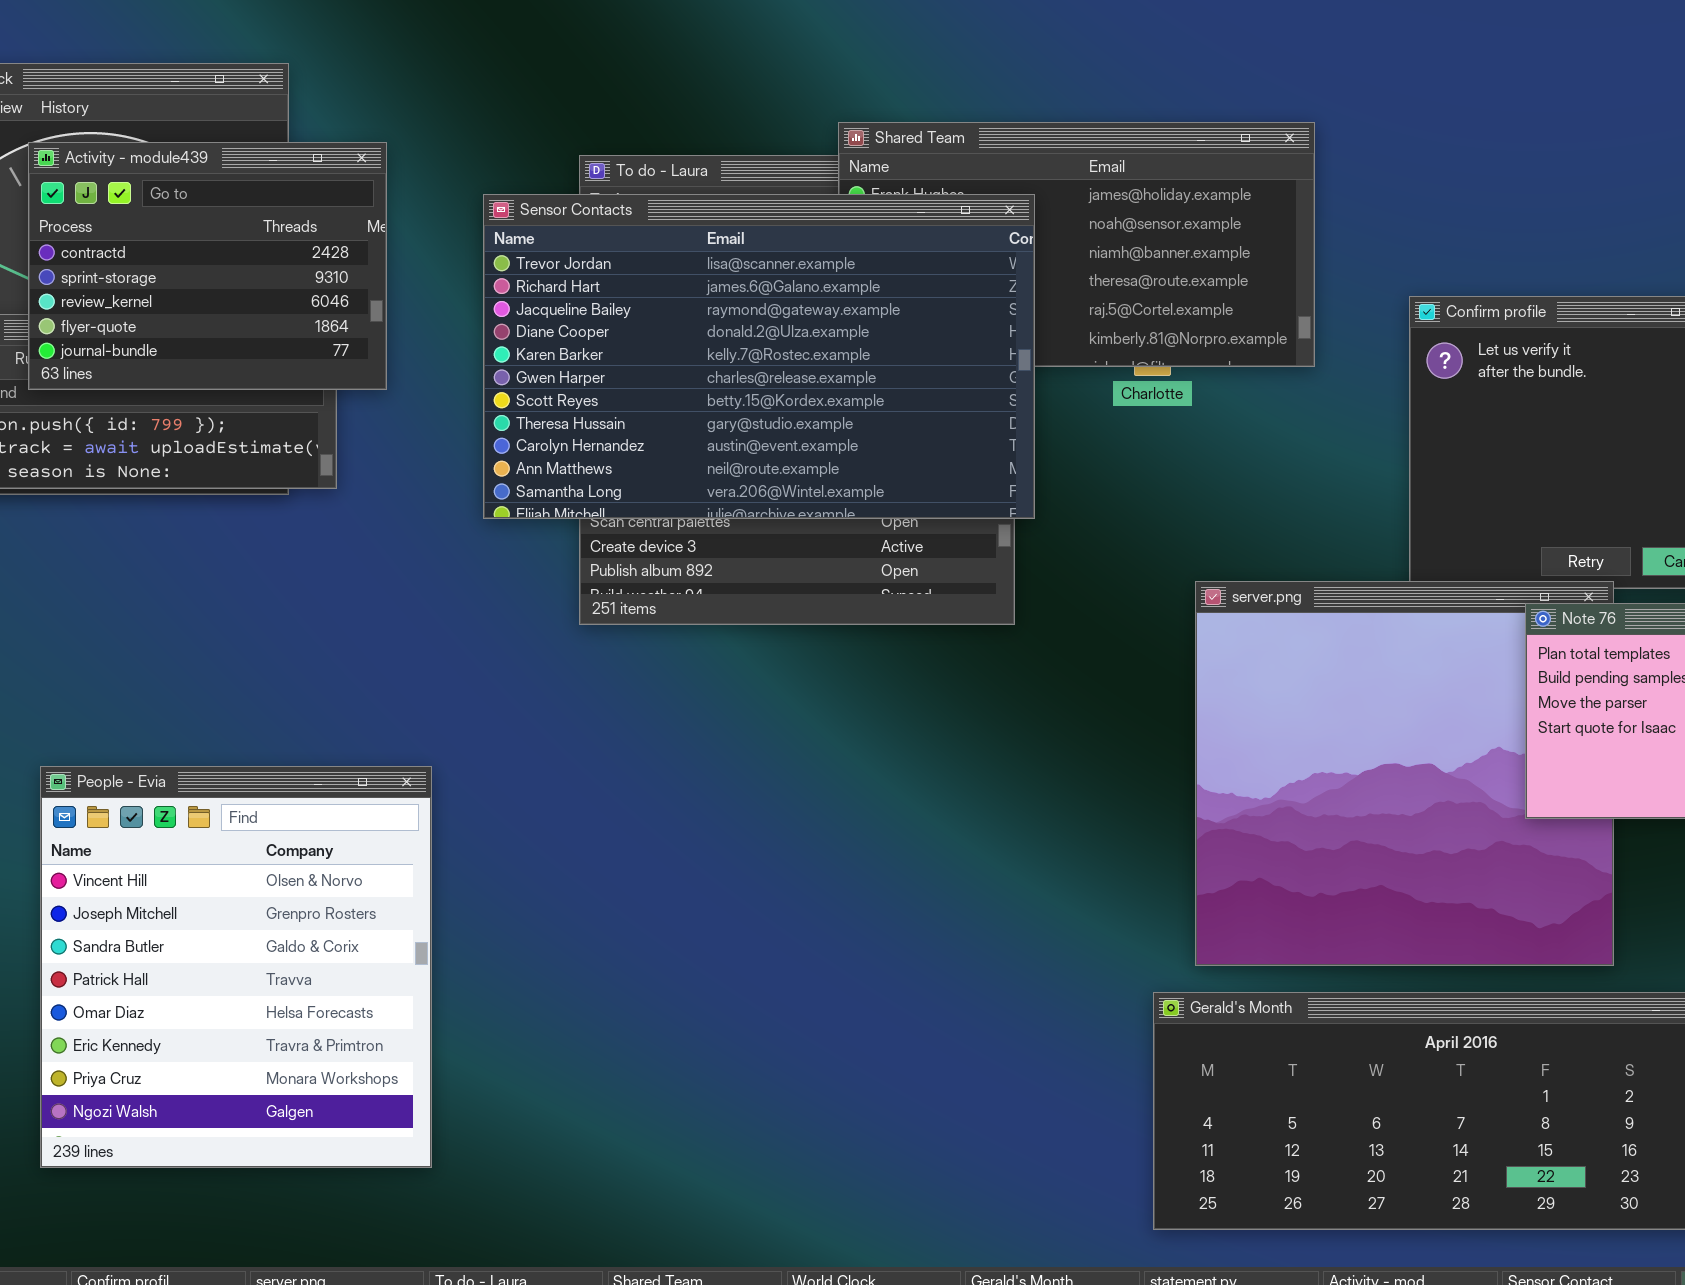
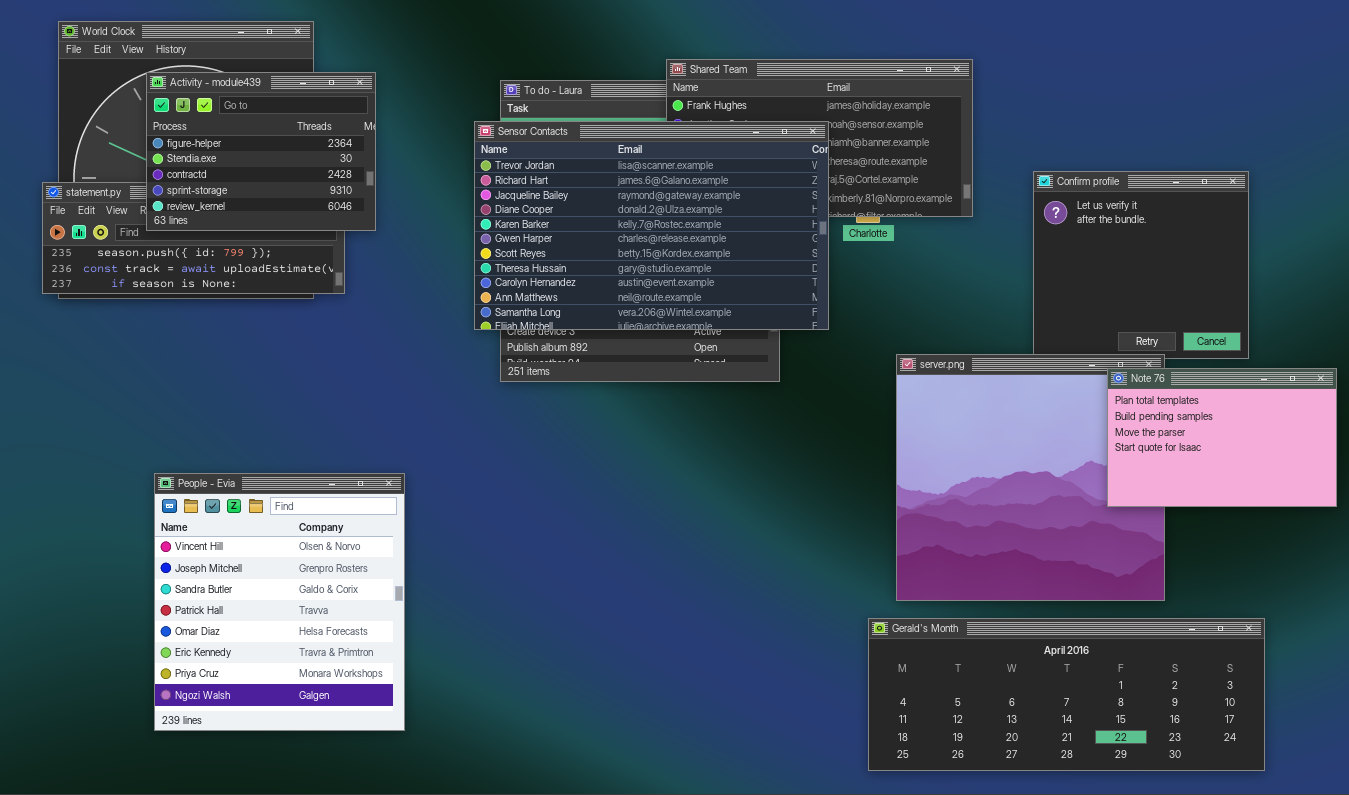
Activity - module439: [28,142,387,390] -> [146,72,376,231], scrolled up 2 rows
Sensor Contacts: [483,194,1035,519] -> [474,121,829,330], moved

